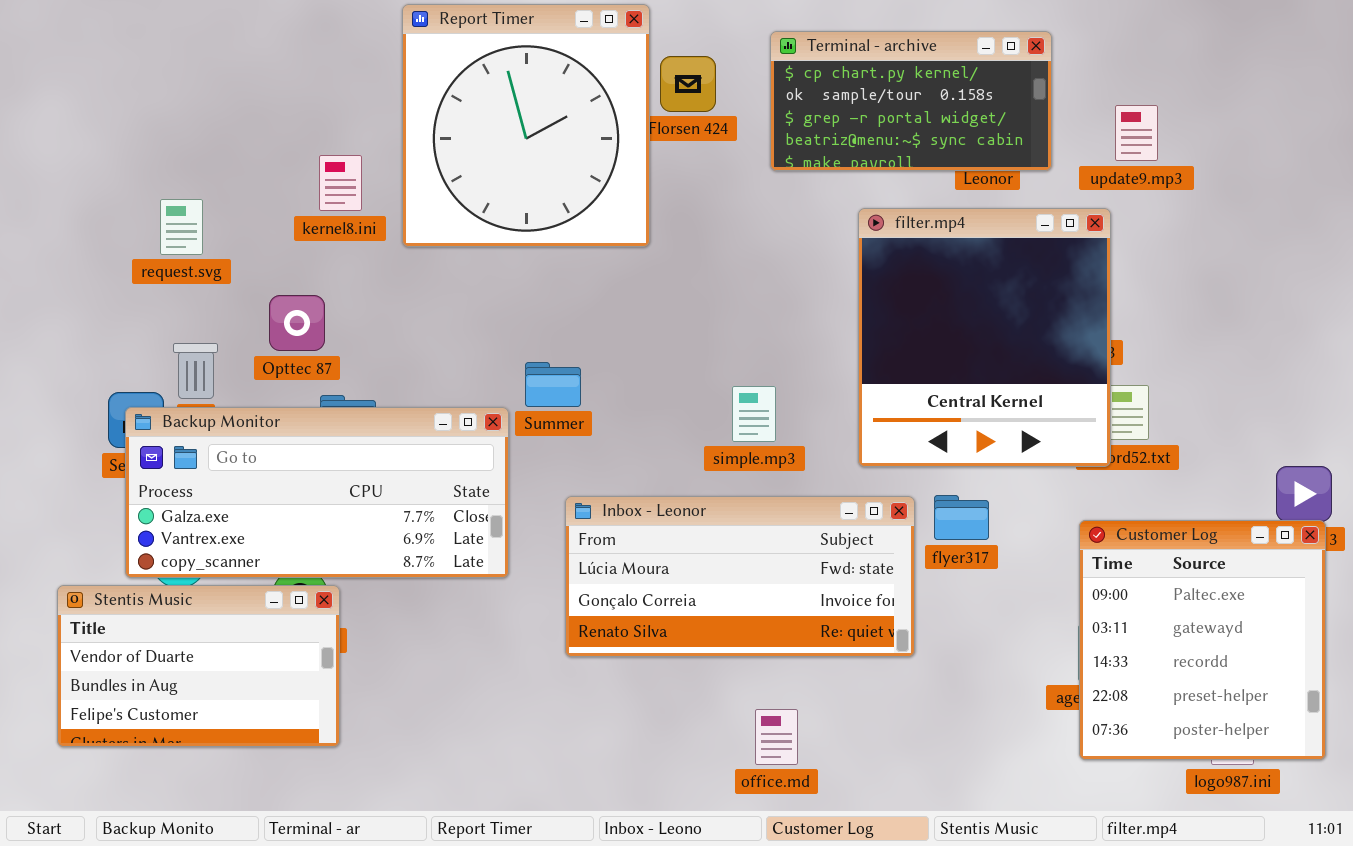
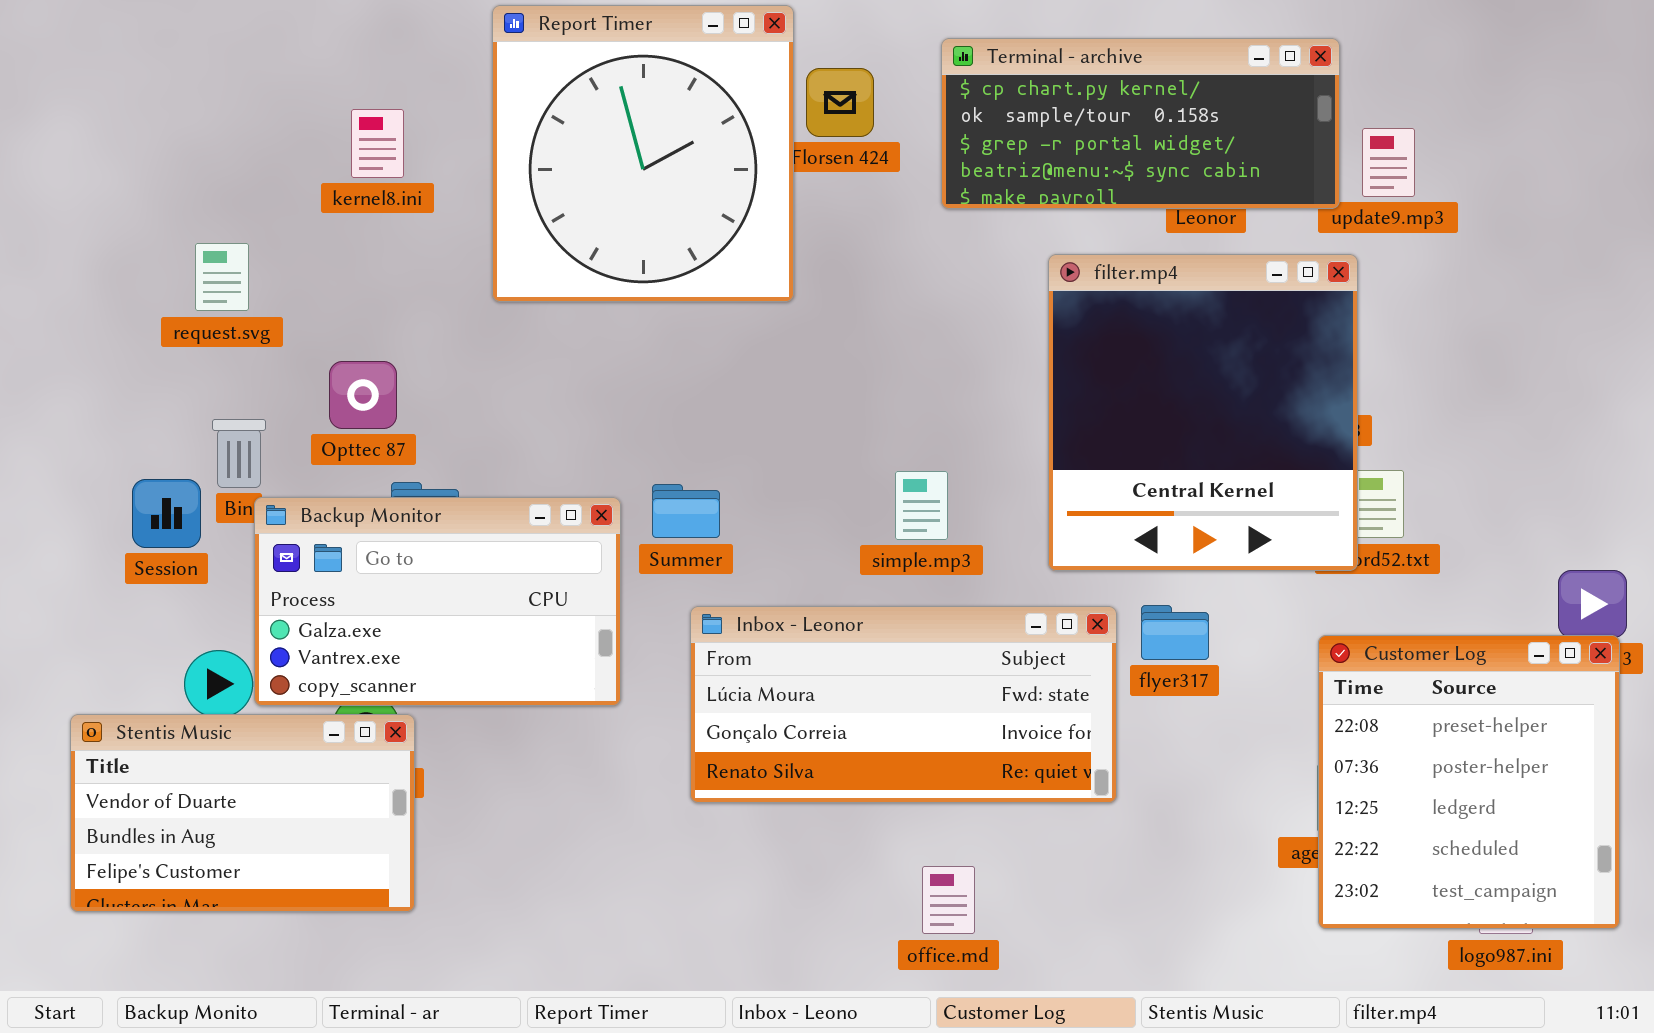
Terminal - archive: [770,31,1052,171] -> [941,38,1340,209], resized
kernel8.ini: [319,155,362,211] -> [351,109,404,178], moved
Summer: [525,362,581,407] -> [652,484,720,538], moved
Backup Monitor: [125,407,509,578] -> [254,497,621,706], resized
Customer Log: [1079,520,1326,760] -> [1318,635,1620,929], scrolled down 3 rows

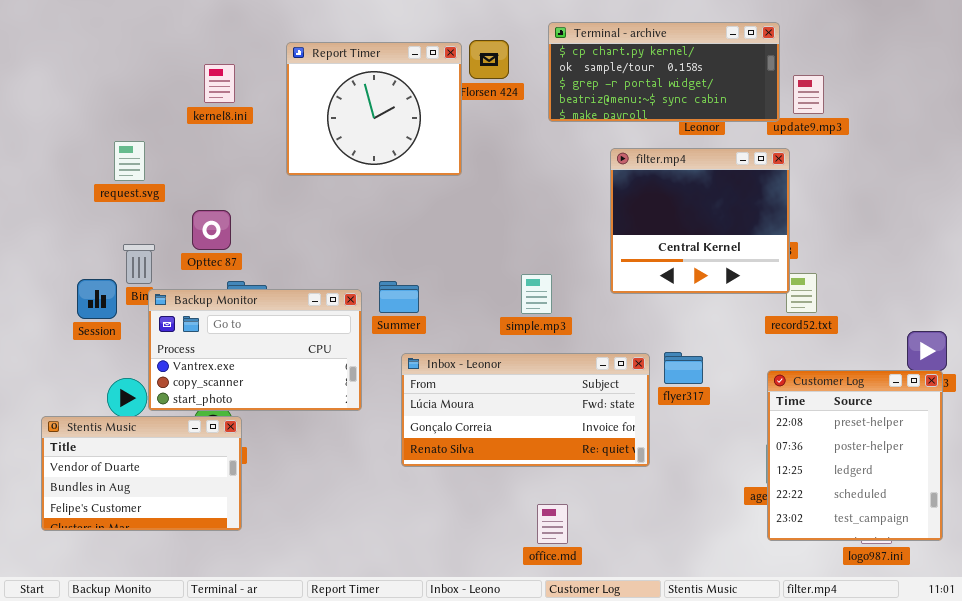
Report Timer: [492,5,794,302] -> [286,42,462,176], resized
filter.mp4: [1048,254,1358,571] -> [610,148,790,294], resized
Backup Monitor: [254,497,621,706] -> [148,289,362,411], scrolled down 1 row

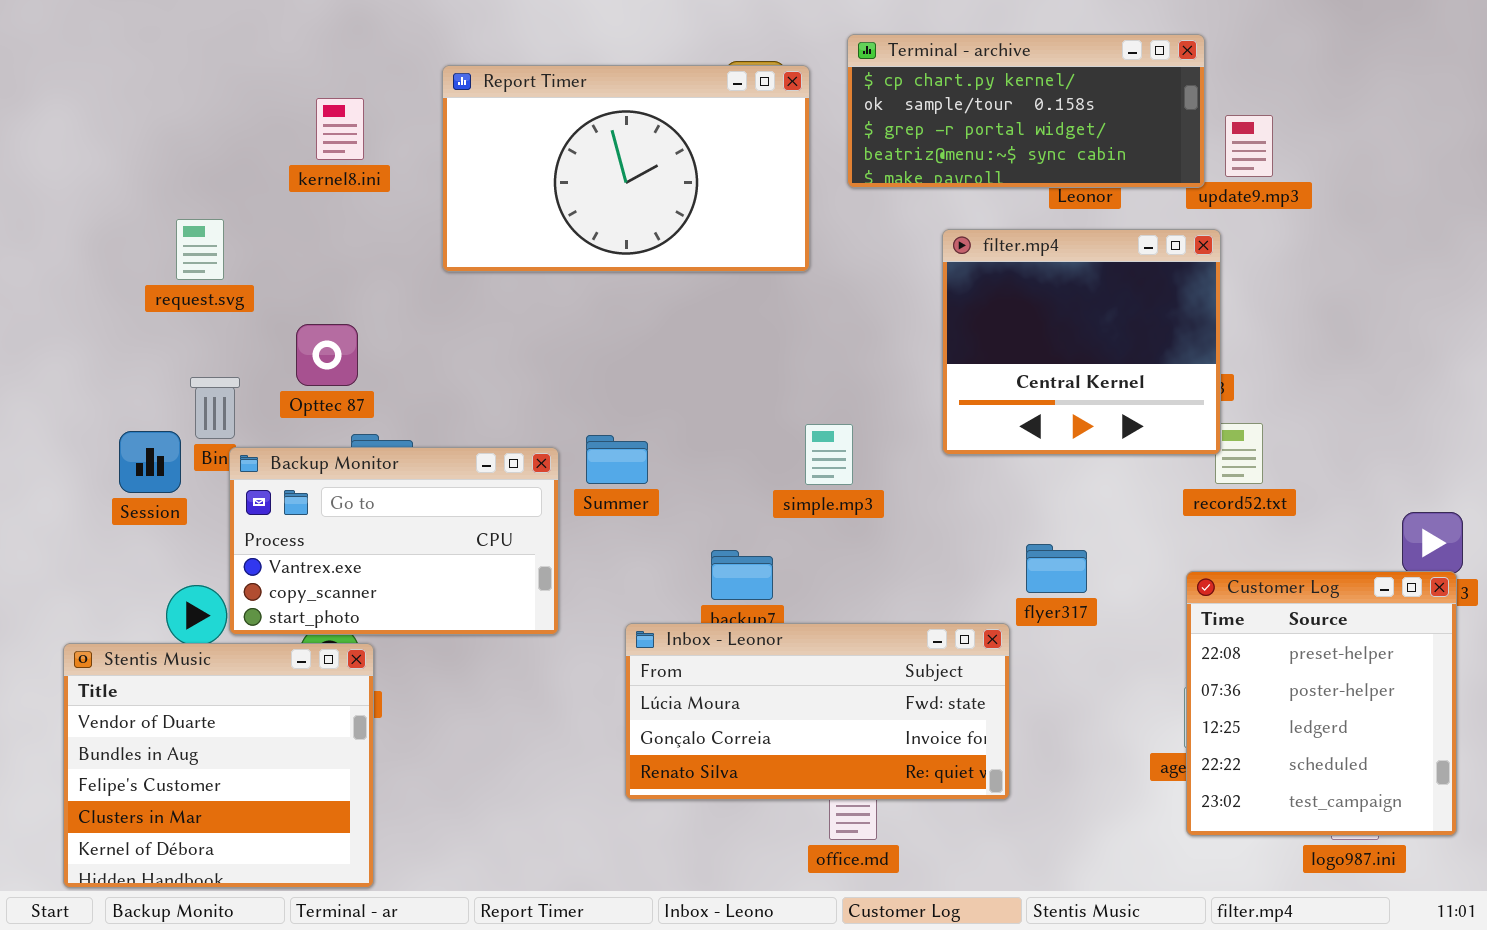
Report Timer: [286,42,462,176] -> [442,65,810,272], resized
Inbox - Leonor: [401,353,650,467] -> [625,623,1010,800], moved
Stentis Music: [41,416,242,531] -> [63,643,374,888], resized

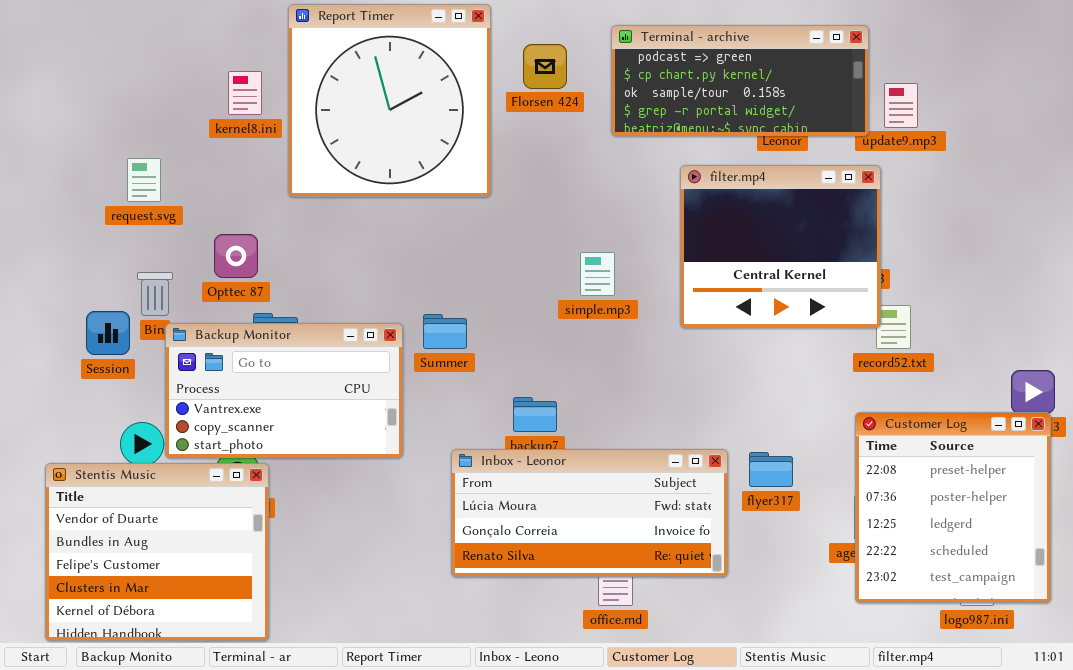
Terminal - archive: [847,34,1205,188] -> [611,25,869,136], scrolled up 1 row
Report Timer: [442,65,810,272] -> [288,4,491,197], moved, resized
simple.mp3: [805,424,853,485] -> [580,252,615,296], moved
flyer317: [1026,544,1087,593] -> [749,452,793,487], moved

